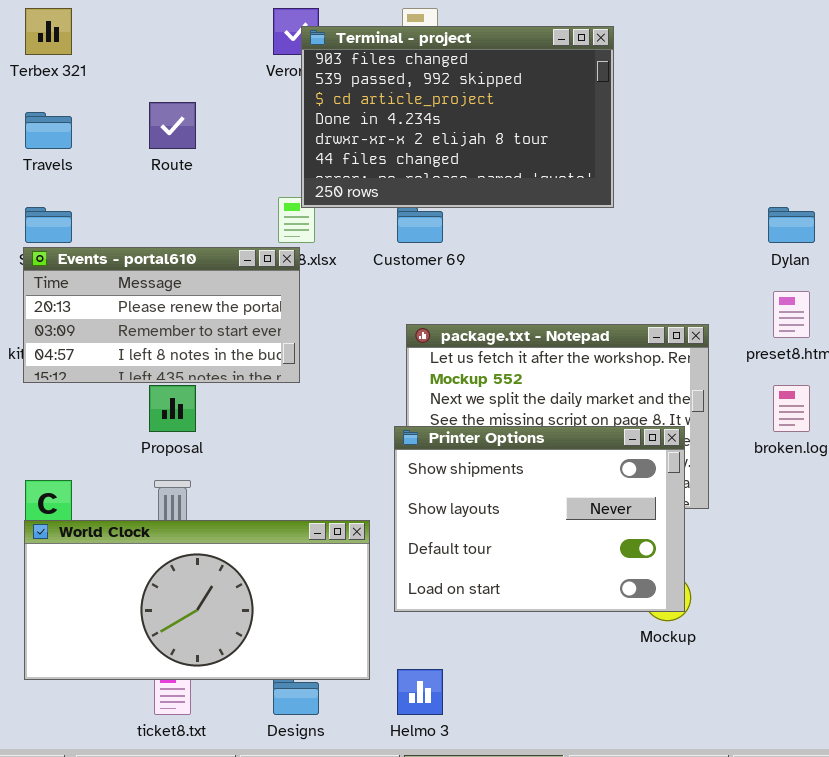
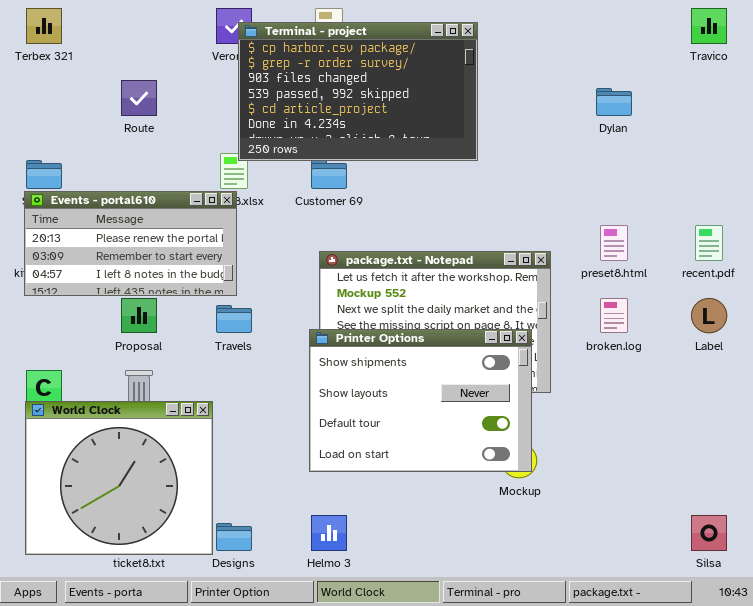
Terminal - project: [301,26,614,208] -> [238,22,478,161], scrolled up 2 rows
Travels: [25,112,72,149] -> [216,305,252,333], moved
Dylan: [768,207,815,243] -> [596,88,632,116], moved
World Clock: [24,520,370,680] -> [25,401,213,555], resized

